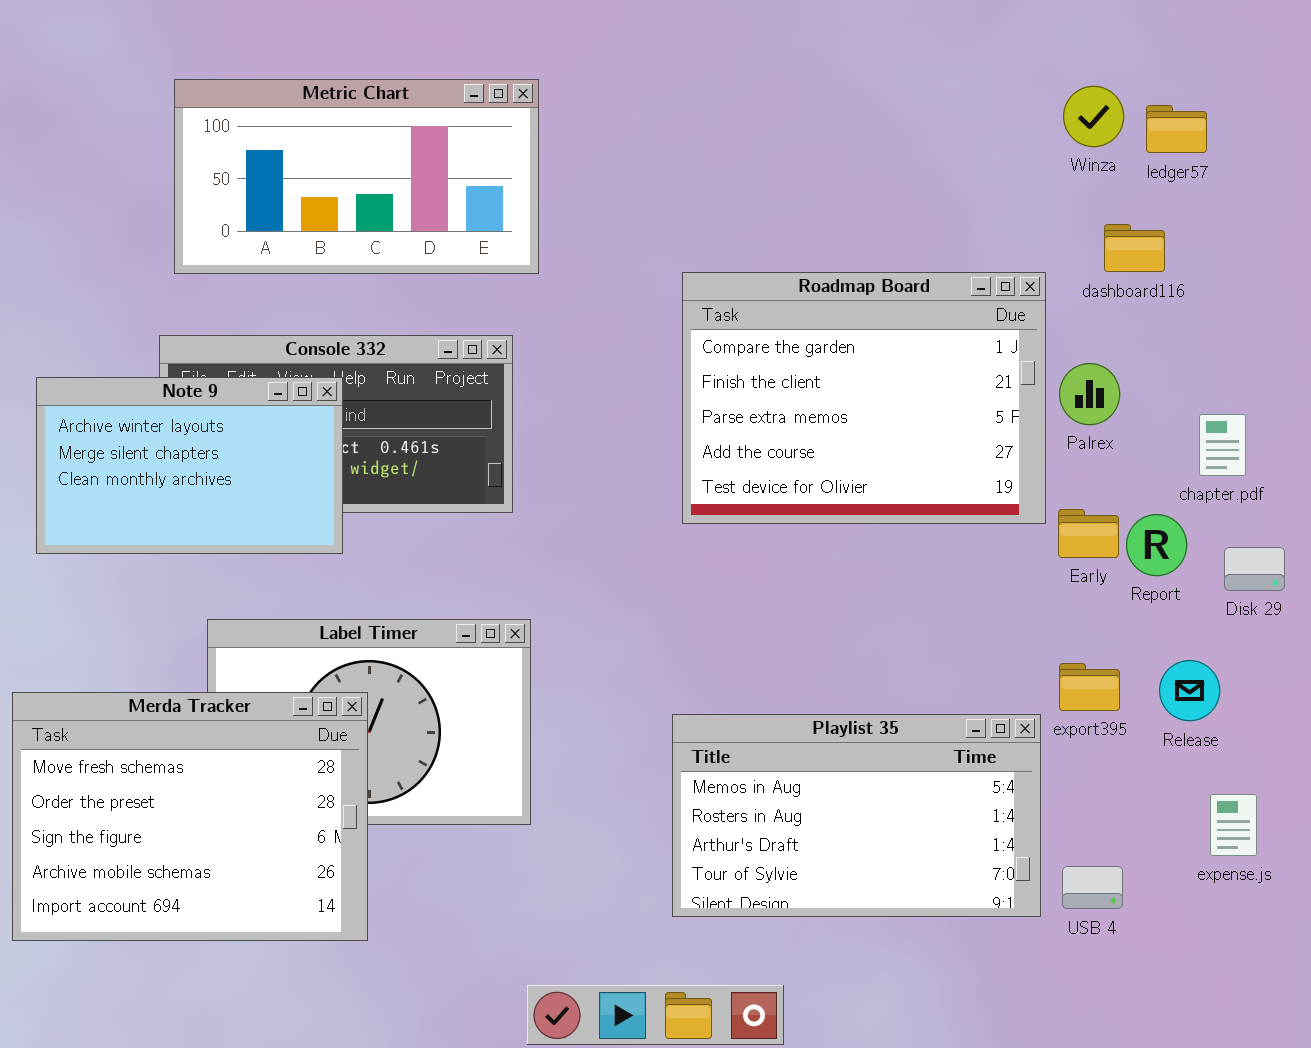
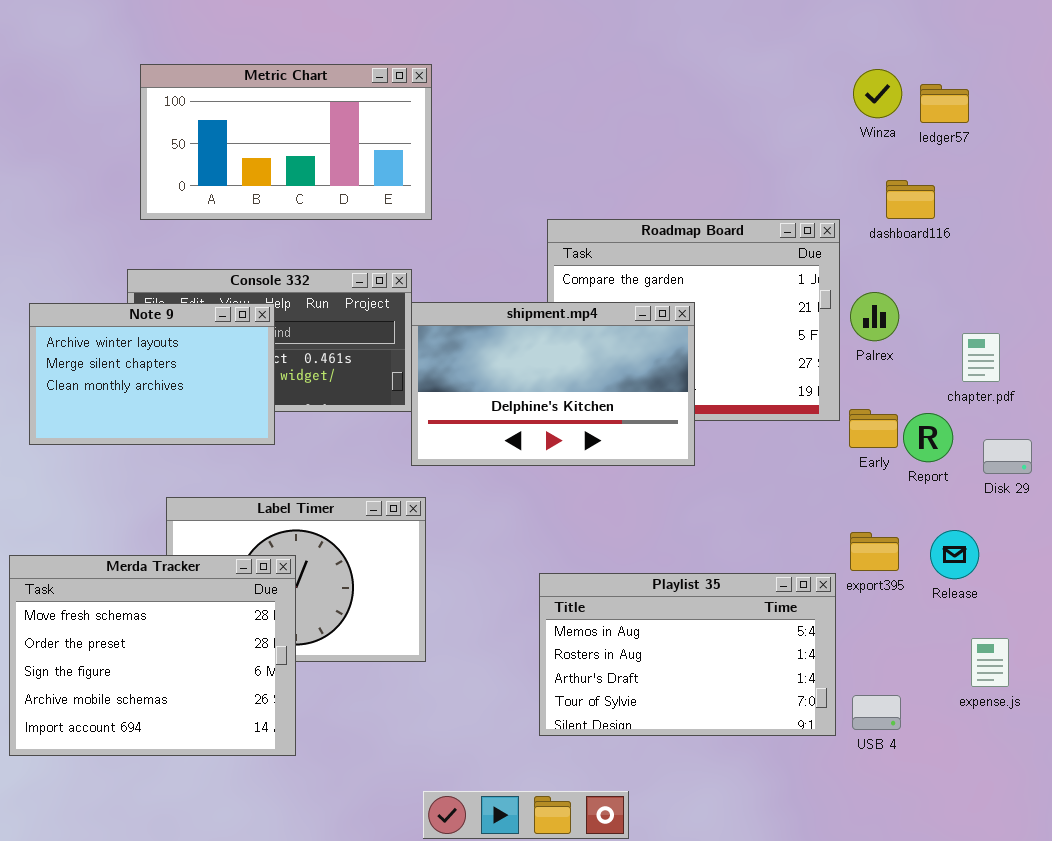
shipment.mp4: none -> [411,302,695,466], opened

